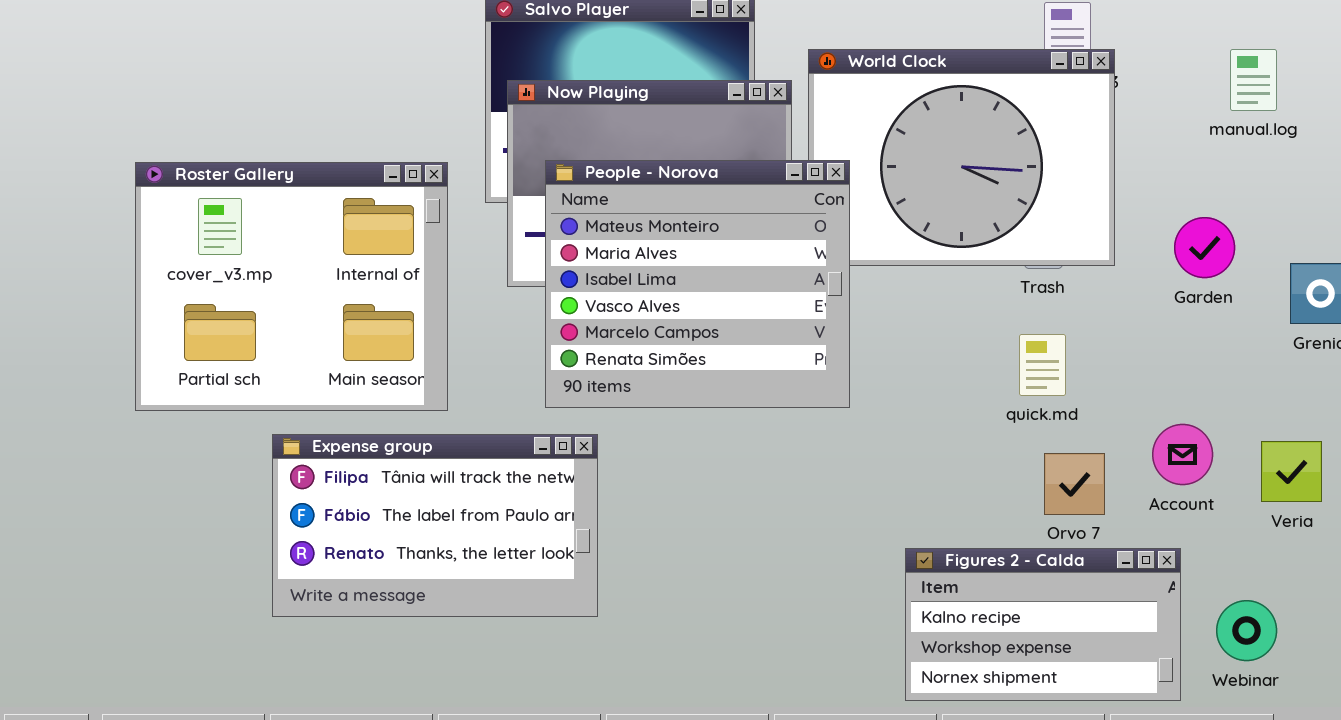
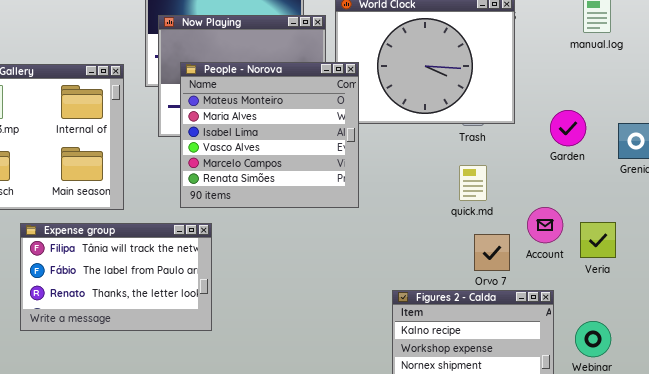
Garden: [1174,217,1235,278] -> [550,110,586,146], moved
Account: [1152,424,1213,485] -> [527,207,563,243], moved
Veria: [1261,441,1322,502] -> [580,222,616,258], moved

